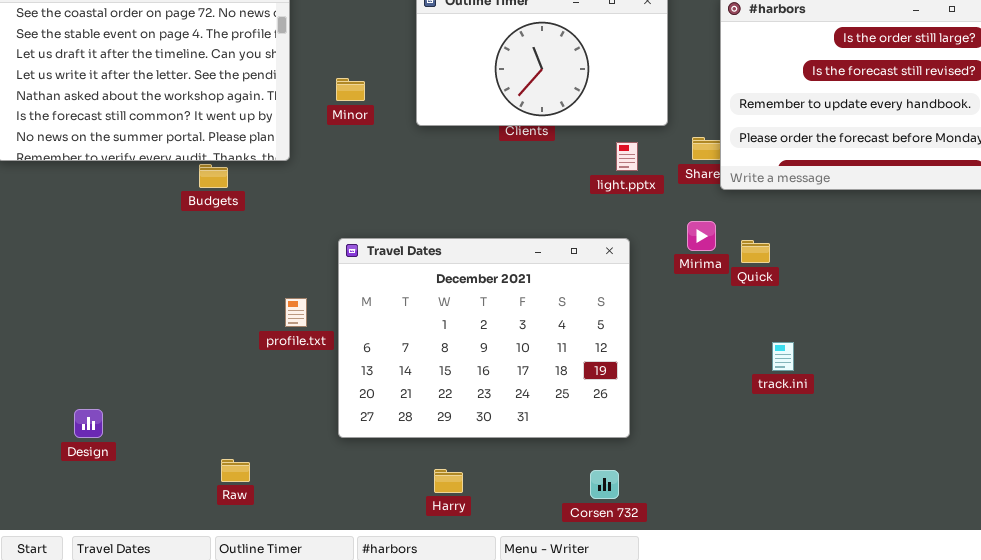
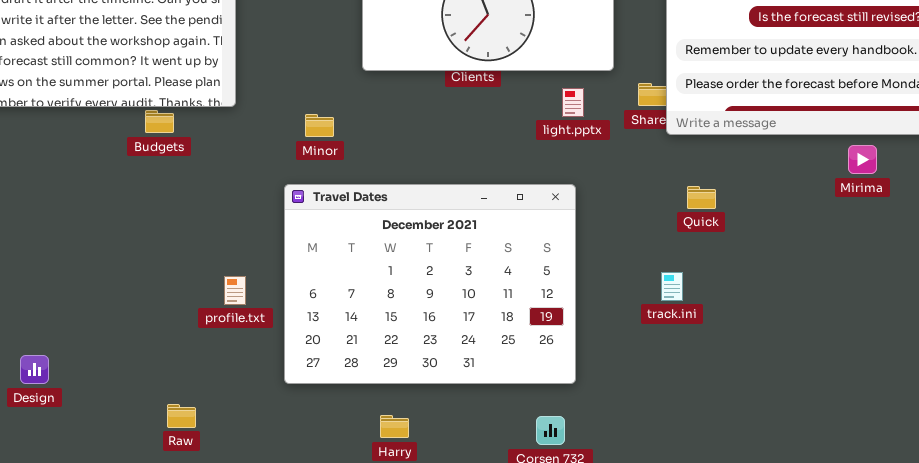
Minor: [336,78,365,101] -> [305,114,334,137], moved
Mirima: [687,221,716,251] -> [848,145,877,174], moved
profile.txt: [285,298,307,327] -> [224,276,246,305], moved
track.ini: [772,342,794,371] -> [661,272,683,301], moved

